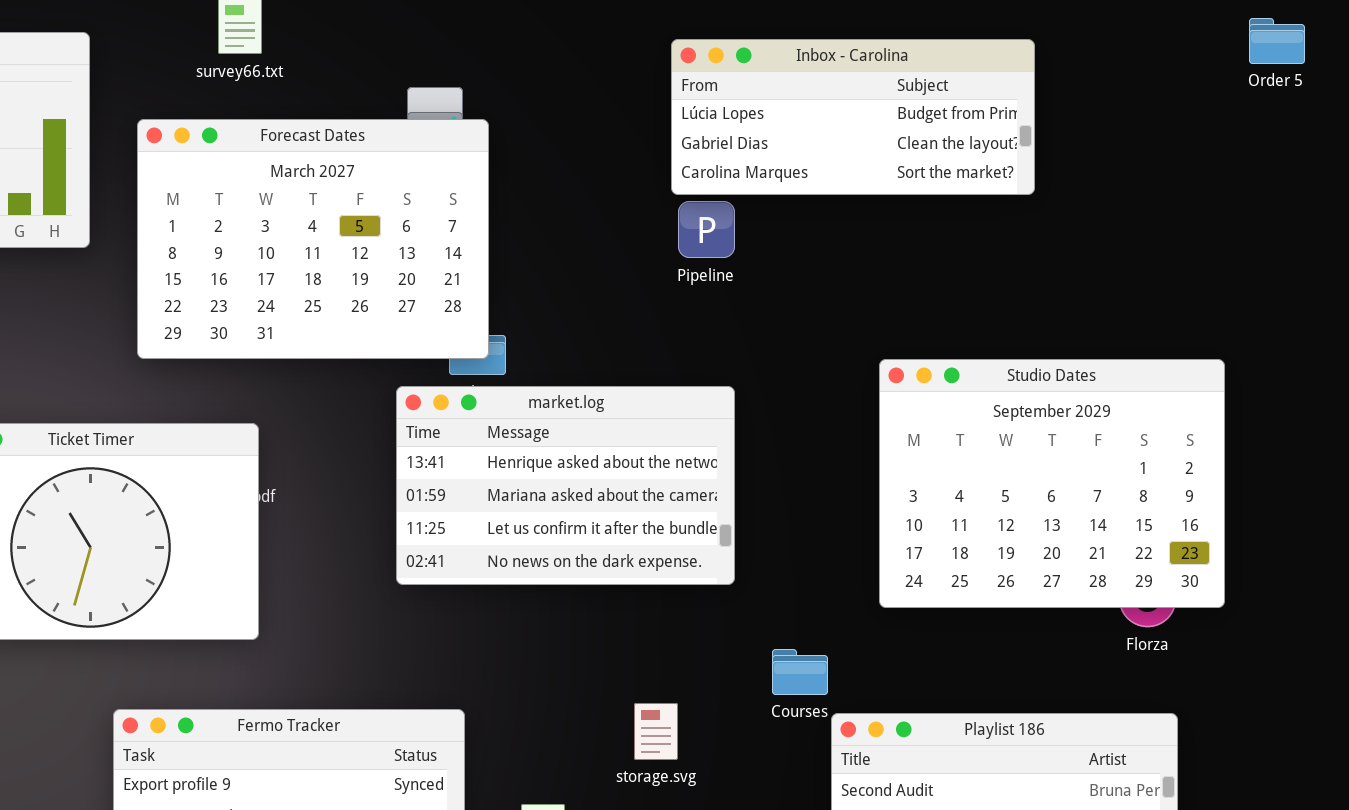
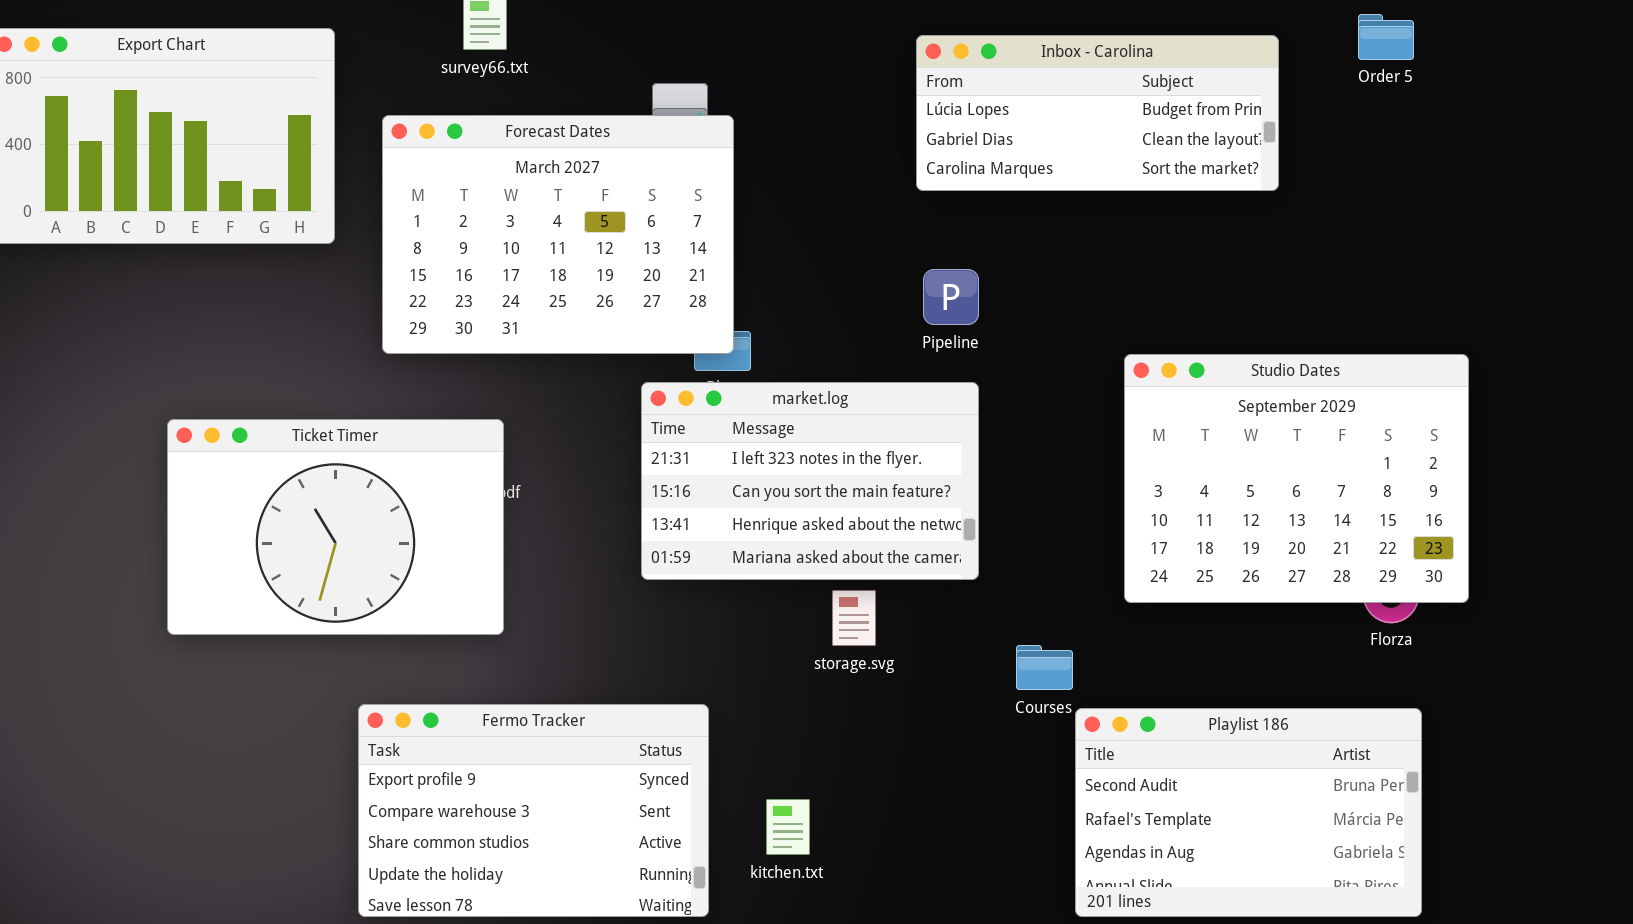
Order 5: [1249,18,1305,64] -> [1358,14,1414,60], moved
Pipeline: [678,201,735,258] -> [923,269,979,325], moved
market.log: [396,386,735,585] -> [641,382,979,580], scrolled up 2 rows
storage.svg: [634,703,678,760] -> [832,590,876,646], moved

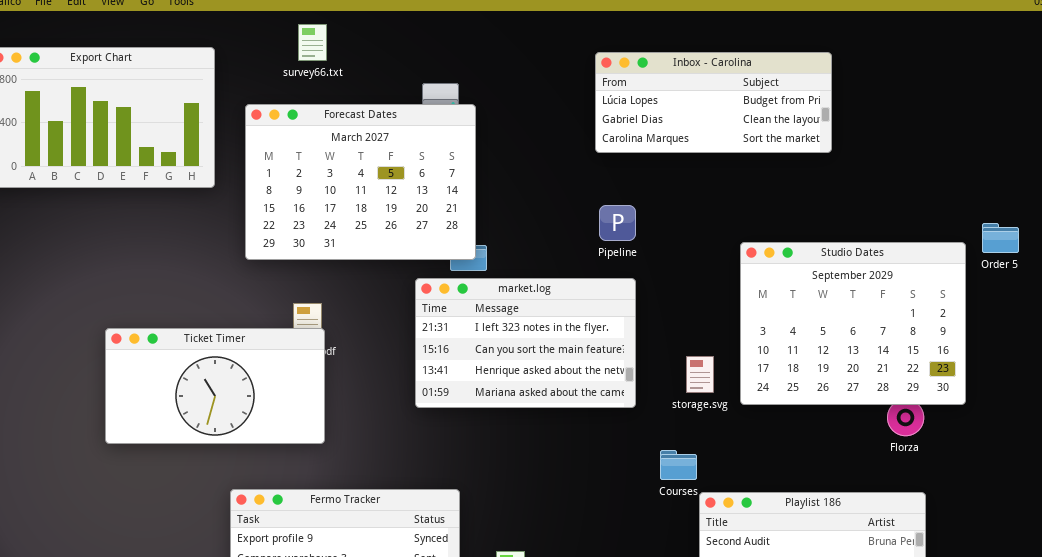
Order 5: [1358,14,1414,60] -> [982,223,1019,253], moved
Studio Dates: [1124,354,1469,603] -> [740,242,966,405], moved
Ticket Timer: [167,419,504,635] -> [105,328,325,444], resized
storage.svg: [832,590,876,646] -> [686,356,714,393], moved

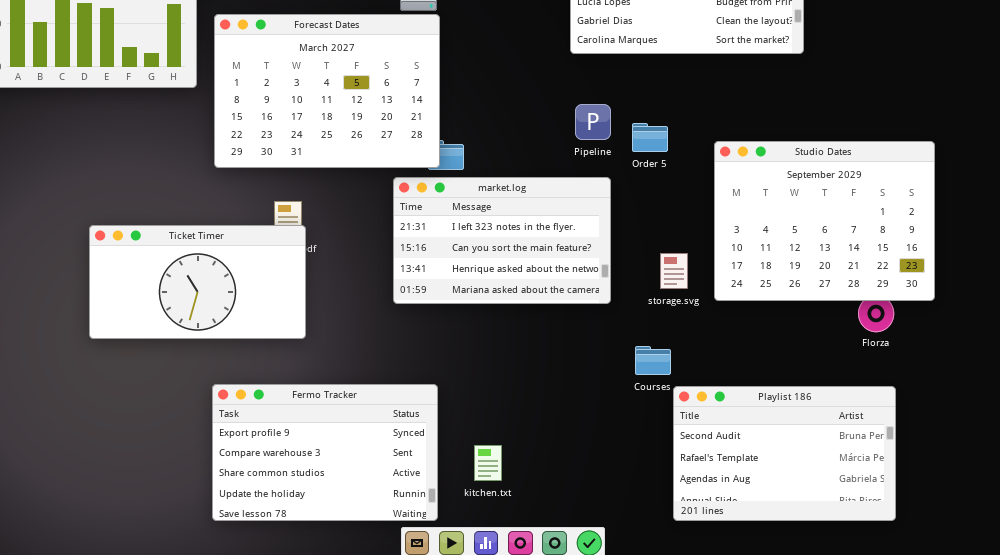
Forecast Dates: [245,104,476,260] -> [214,14,440,168], moved
Order 5: [982,223,1019,253] -> [632,123,668,152], moved

